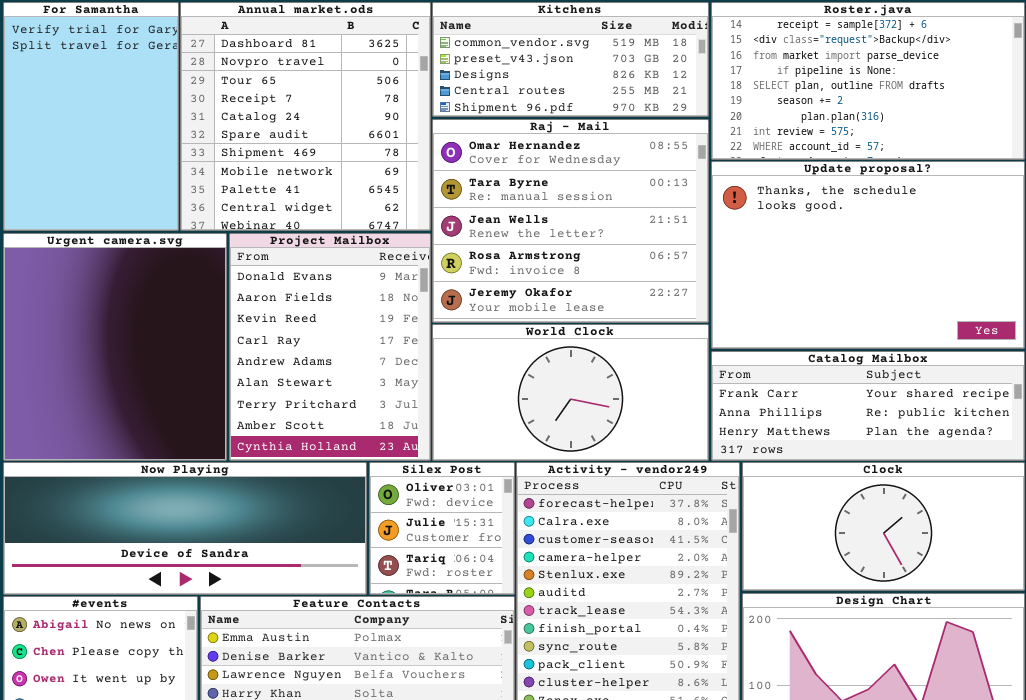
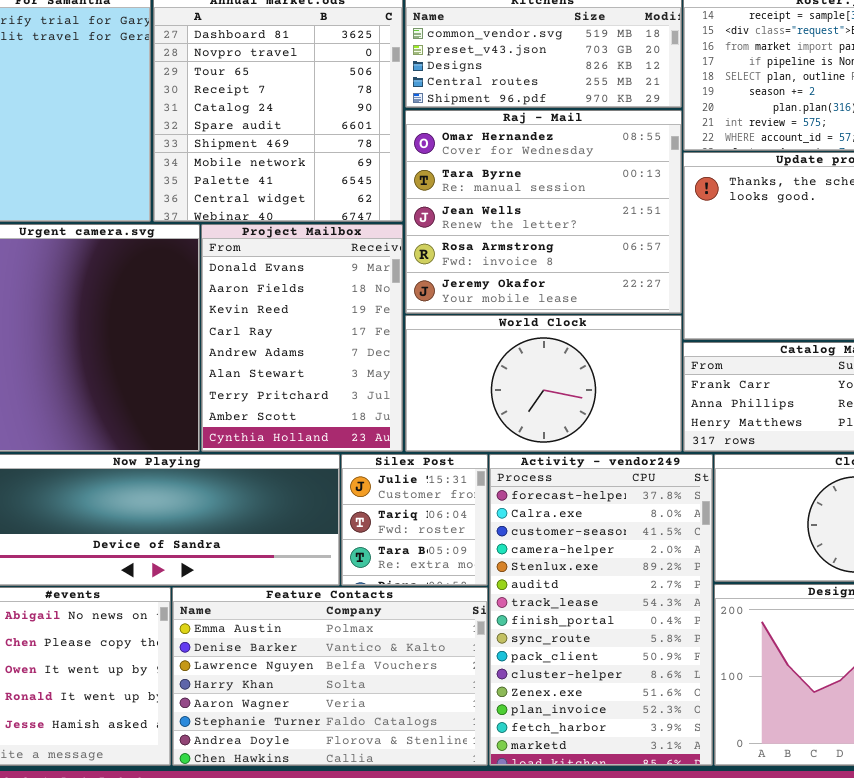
Silex Post: [369,462,515,595] -> [341,454,488,586], scrolled down 1 row

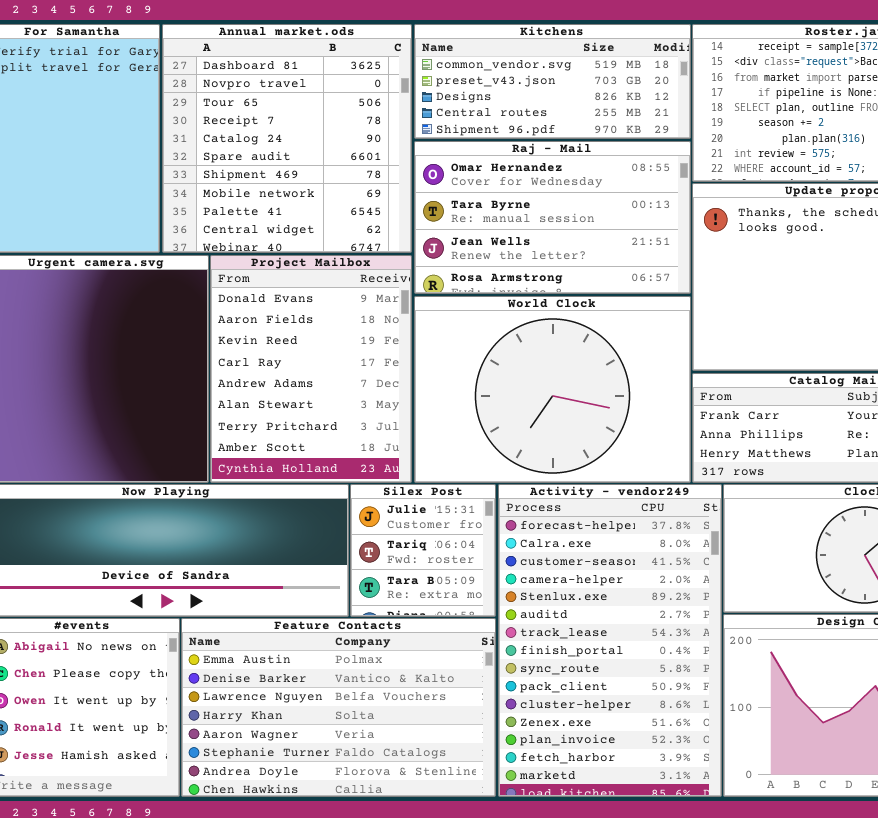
Raj - Mail: [405,110,682,314] -> [414,141,691,294], resized
World Clock: [405,315,682,452] -> [414,296,691,483], resized

